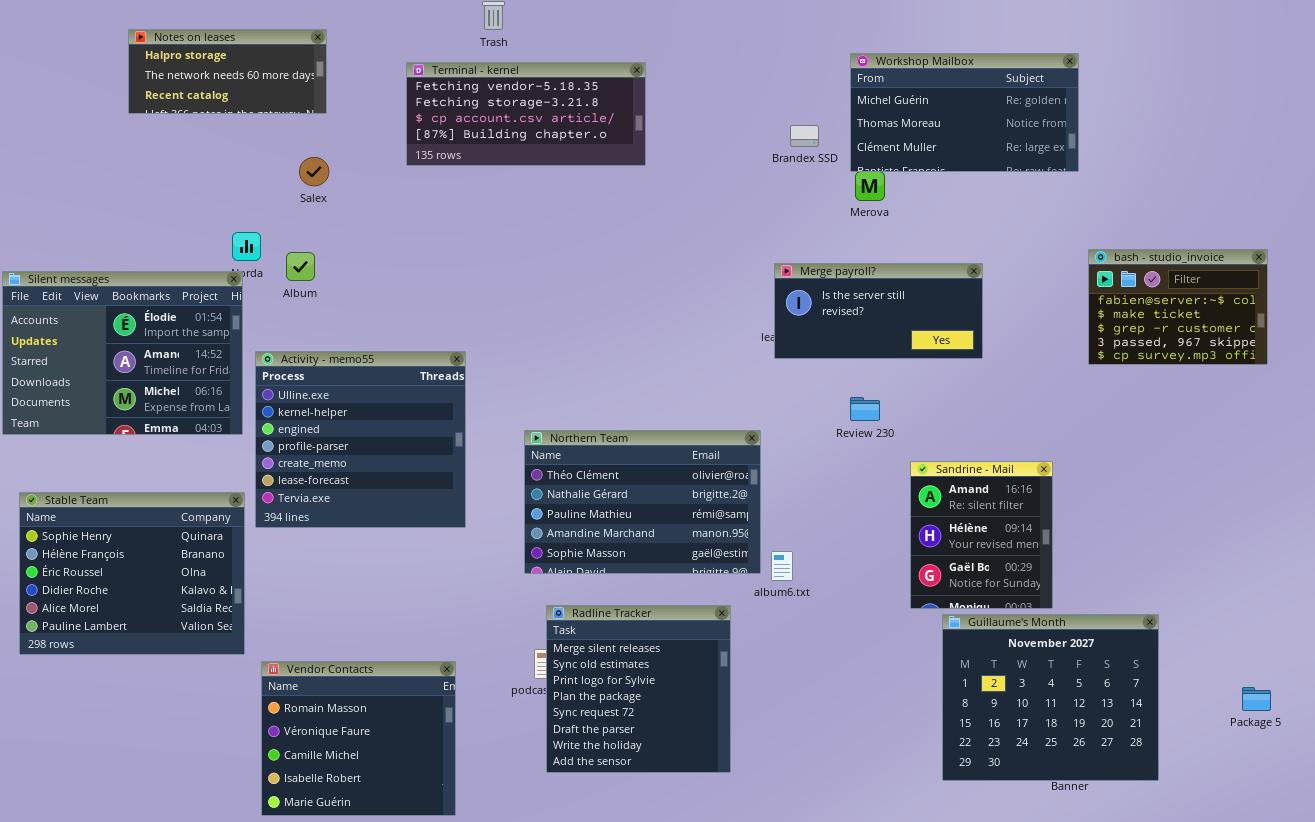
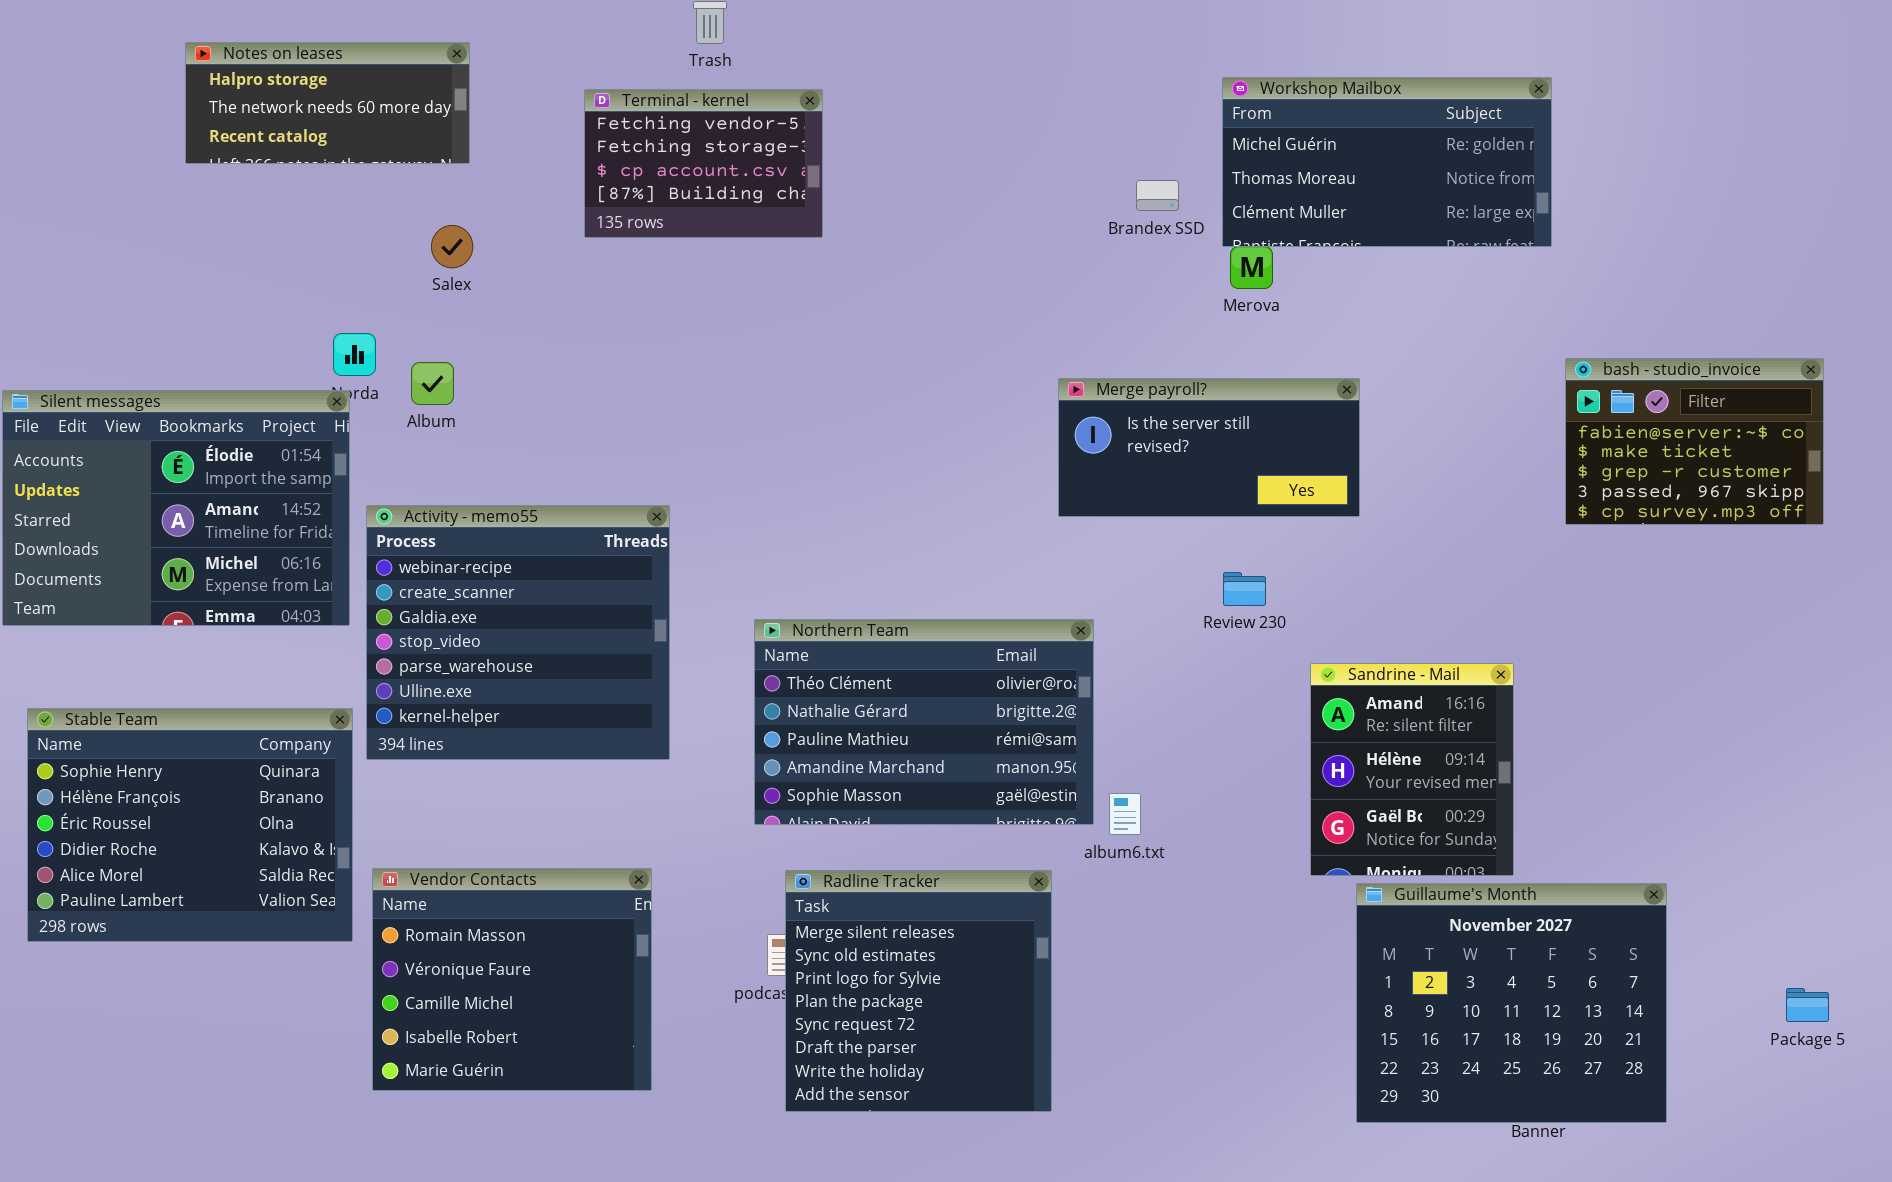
Terminal - kernel: [406,62,646,166] -> [584,89,823,238], resized
Merge payroll?: [774,263,983,359] -> [1058,378,1360,517], moved
Activity - memo55: [255,351,466,528] -> [366,505,670,760], scrolled up 5 rows
Vendor Contacts: [261,661,456,816] -> [372,868,652,1091], moved

